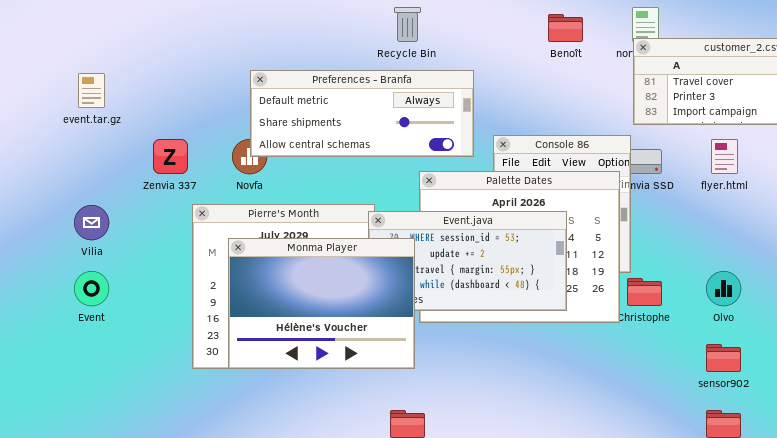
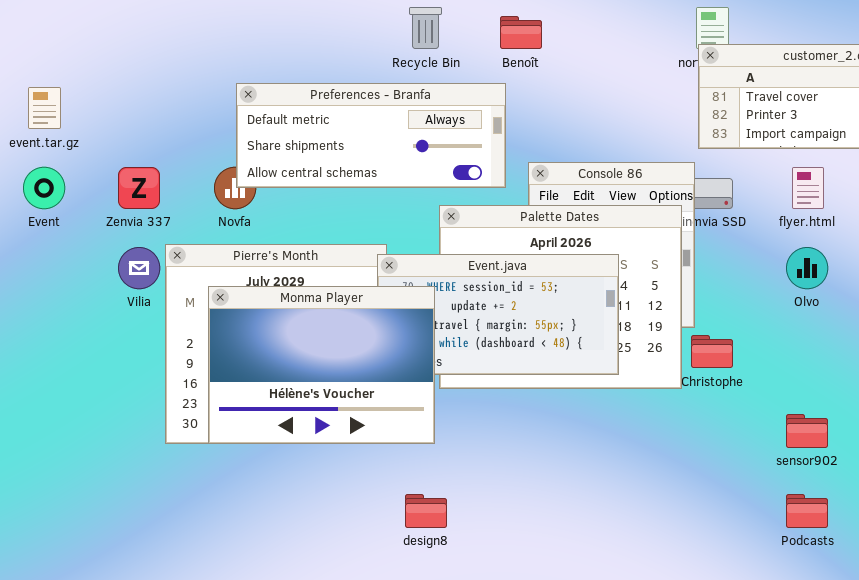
Benoît: [548,14,583,42] -> [500,16,542,49], moved
Vilia: [74,205,109,240] -> [118,247,160,289], moved
Event: [74,271,109,306] -> [23,167,65,209], moved
Olvo: [706,271,741,306] -> [786,247,828,289], moved

